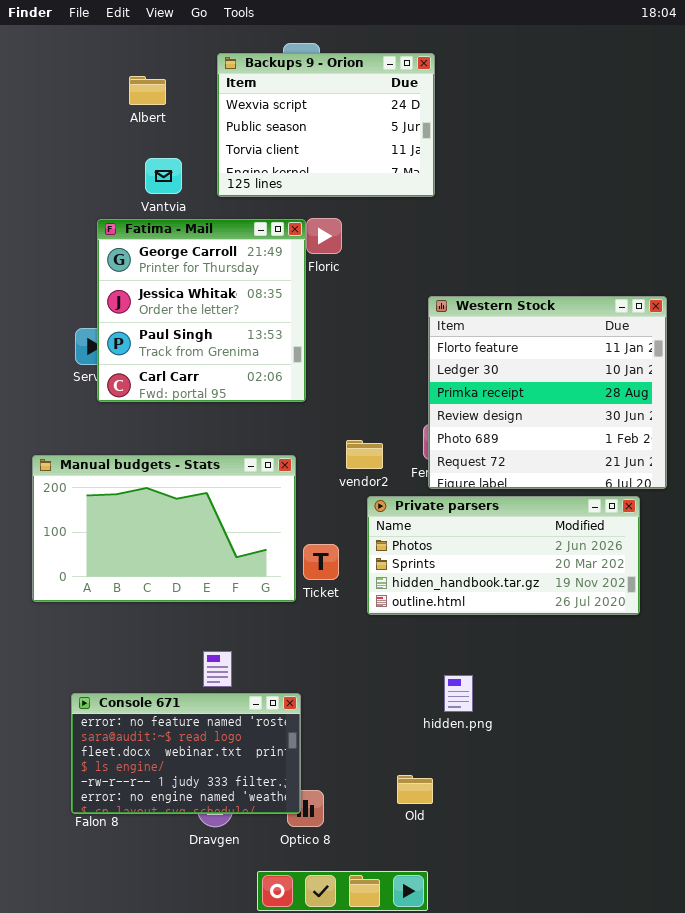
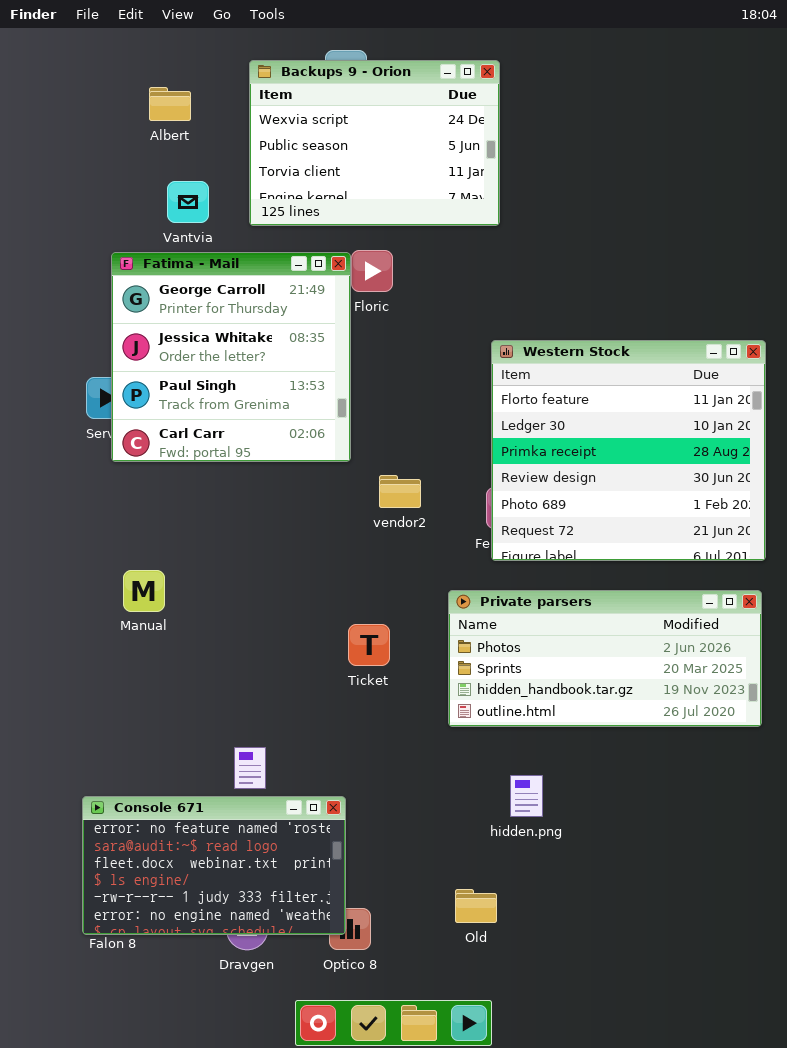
vendor2: [346,440,383,469] -> [379,475,421,508], moved
Manual budgets - Stats: [32,455,296,602] -> none, closed
Private parsers: [367,496,640,615] -> [448,590,762,727], moved

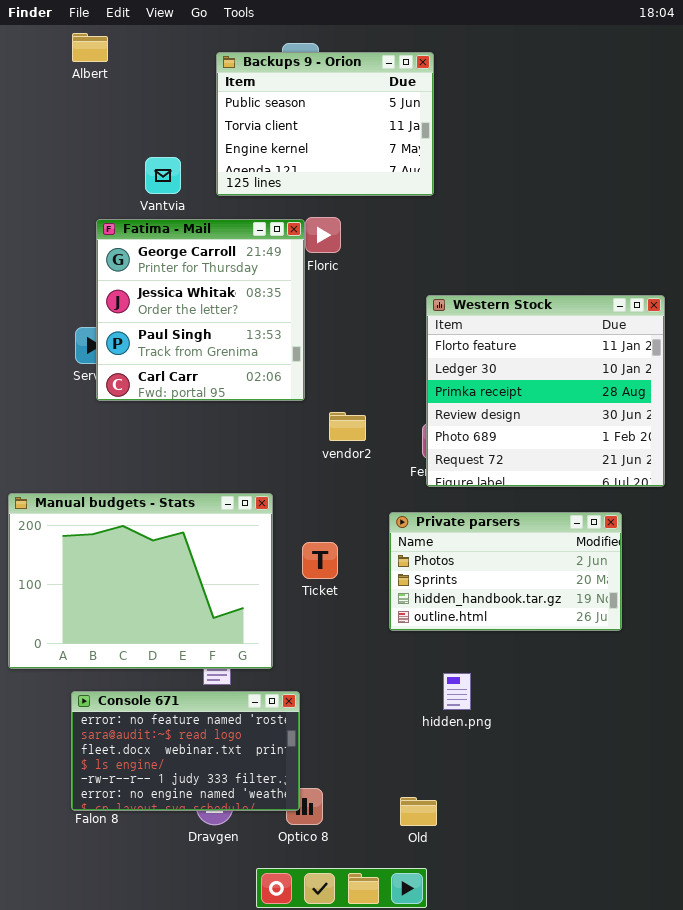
Backups 9 - Orion: [249,60,500,226] -> [216,52,434,196], scrolled down 1 row
Albert: [149,87,191,121] -> [72,33,108,62], moved
Manual budgets - Stats: none -> [8,493,273,669], opened
Private parsers: [448,590,762,727] -> [389,512,622,631], resized
Old: [455,889,497,923] -> [400,797,437,826], moved

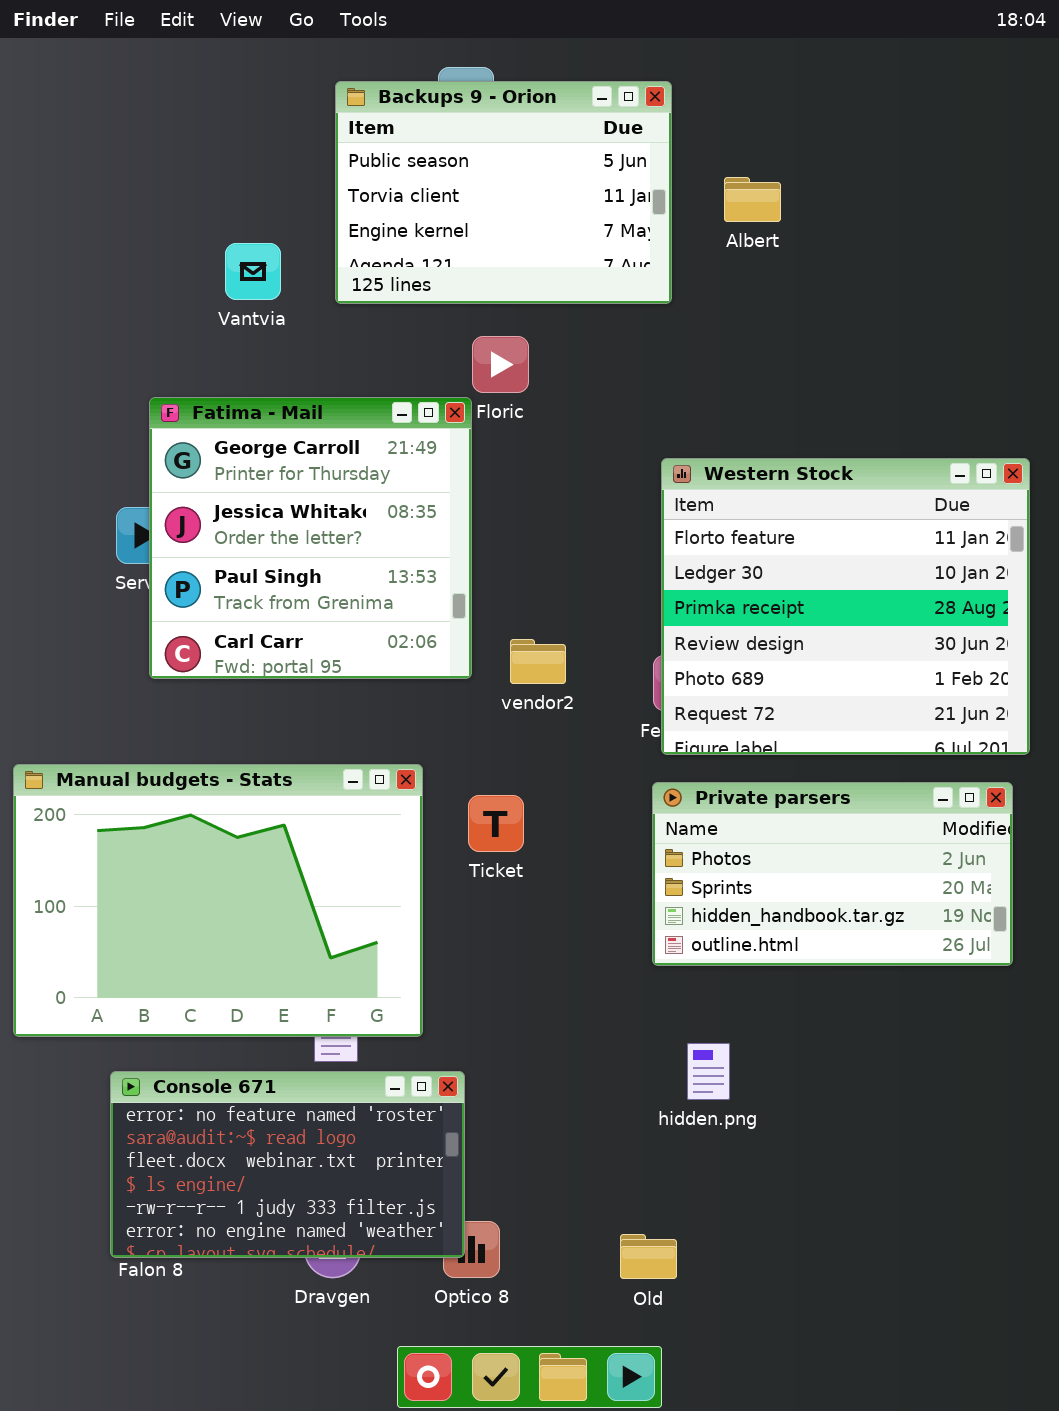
Albert: [72,33,108,62] -> [724,177,781,222], moved
Fatima - Mail: [96,219,305,401] -> [149,397,472,679], moved
Private parsers: [389,512,622,631] -> [652,782,1013,966], moved
Ticket: [302,542,338,579] -> [468,795,524,852], moved

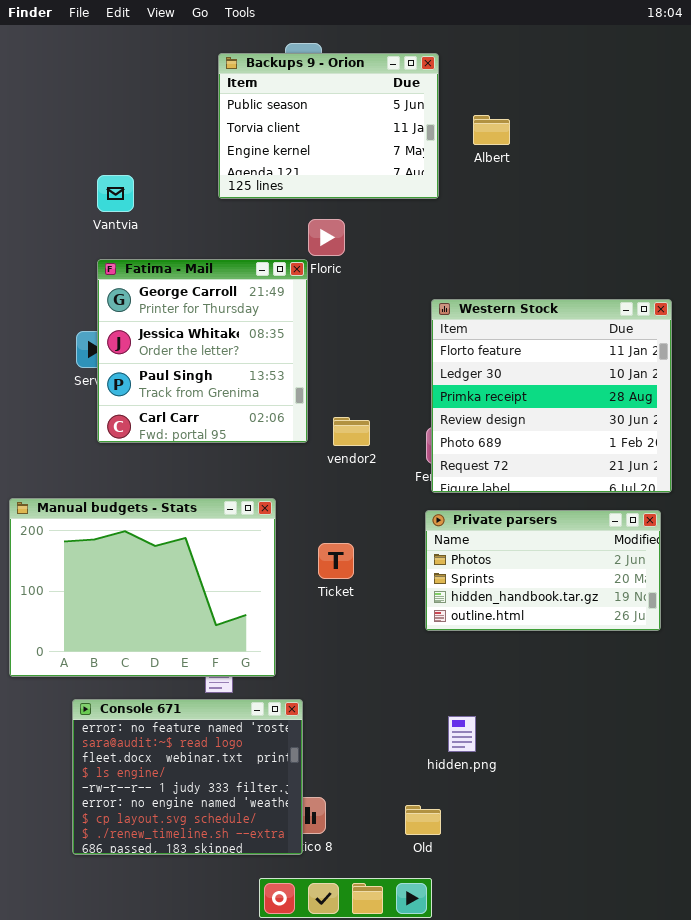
Vantvia: [225,243,281,300] -> [97,175,134,212], moved
Ticket: [468,795,524,852] -> [318,543,354,579], moved
hidden.png: [687,1043,730,1100] -> [448,716,476,752], moved
Console 671: [110,1071,465,1258] -> [72,699,303,855], resized

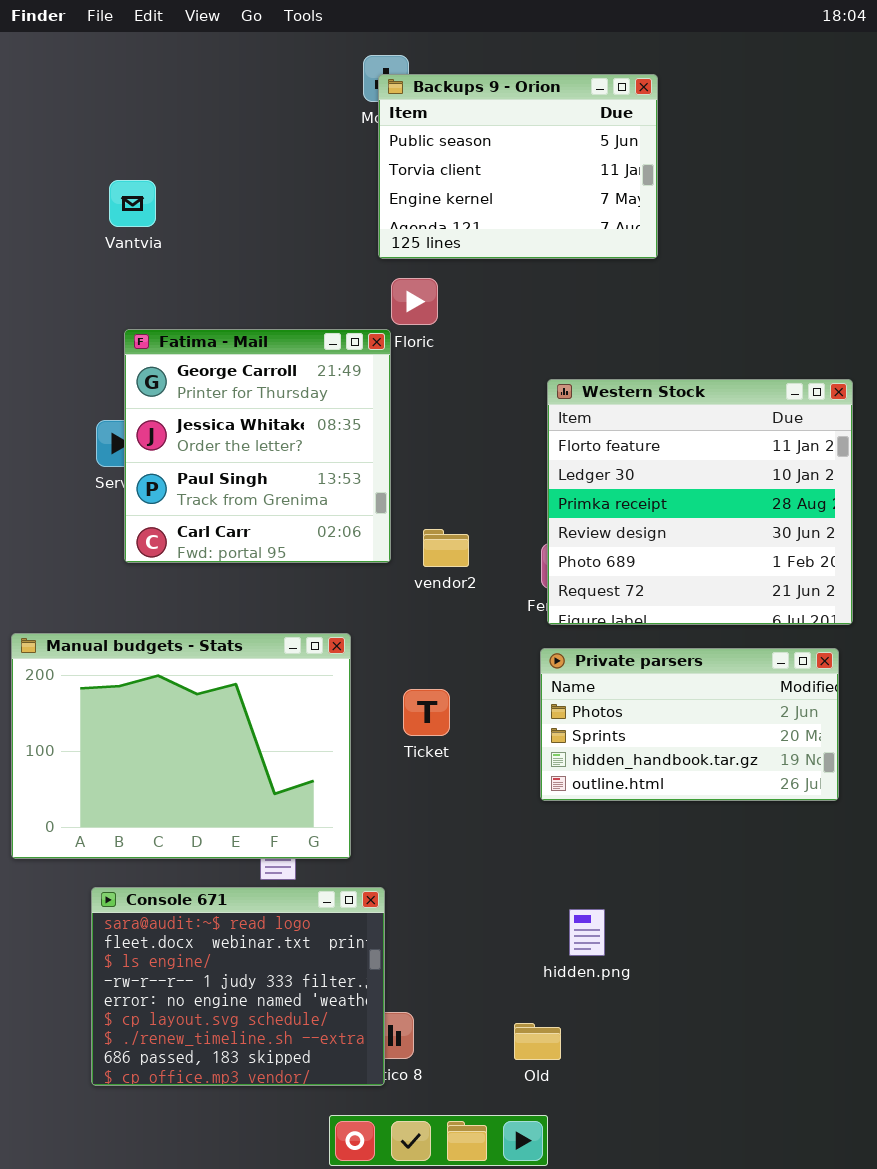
Backups 9 - Orion: [218,53,439,199] -> [378,74,658,259], moved
Vantvia: [97,175,134,212] -> [109,180,156,227], moved
Console 671: [72,699,303,855] -> [91,887,385,1086], scrolled down 1 row

